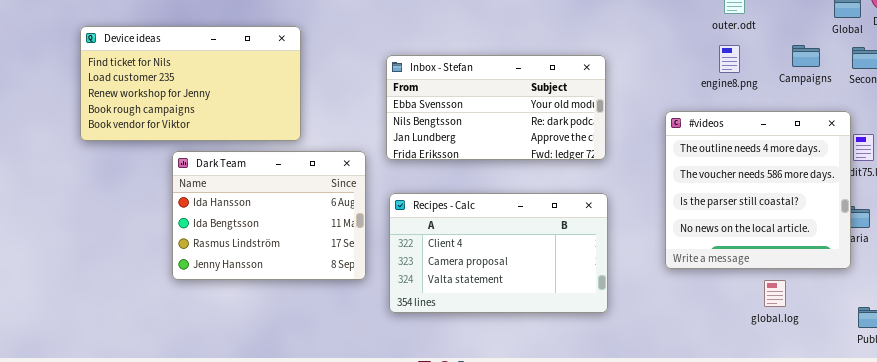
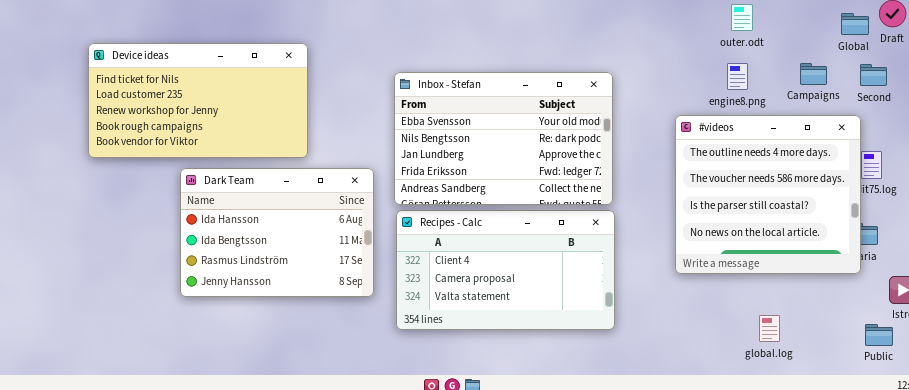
Inbox - Stefan: [386,55,606,160] -> [394,72,613,205], resized
#videos: [665,111,851,269] -> [675,115,861,274], moved
global.log: [764,280,786,307] -> [759,315,780,342], moved

